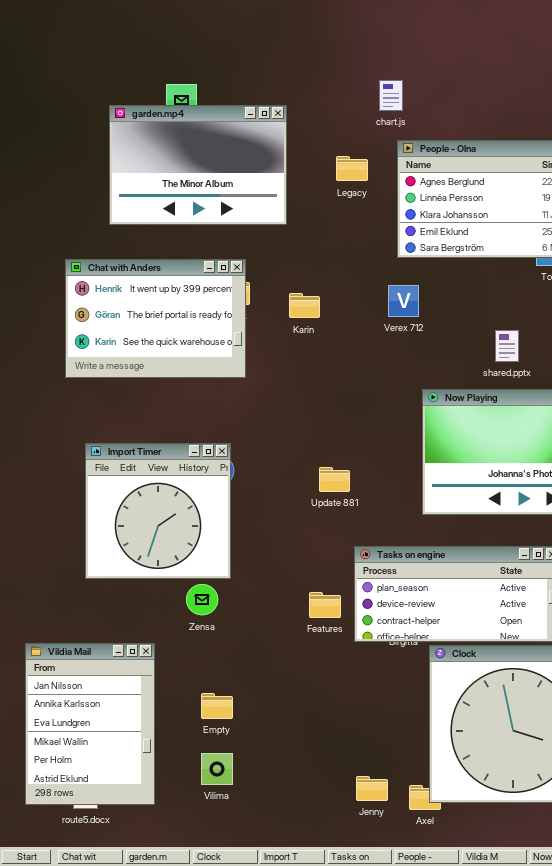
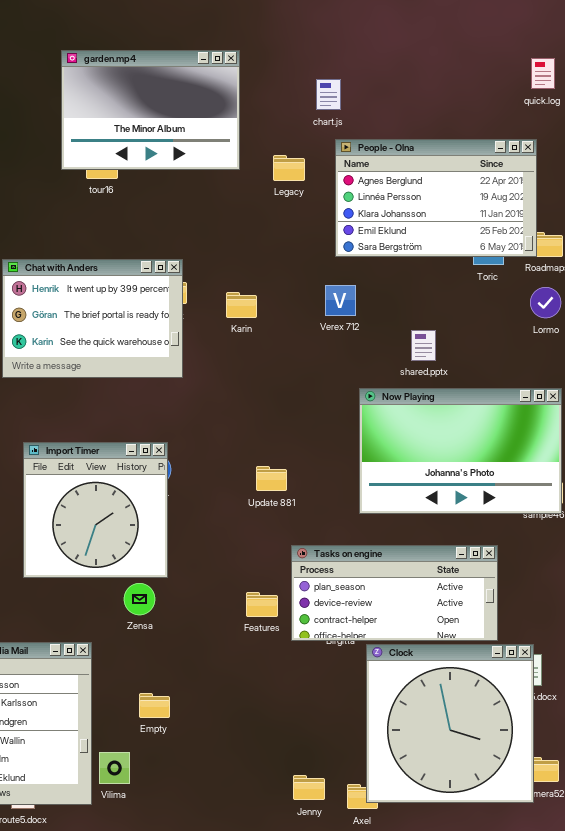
garden.mp4: [109,105,287,225] -> [61,50,240,170], moved
shared.pptx: [495,330,519,362] -> [411,330,436,361], moved
Vilima: [201,753,233,785] -> [99,752,130,784], moved

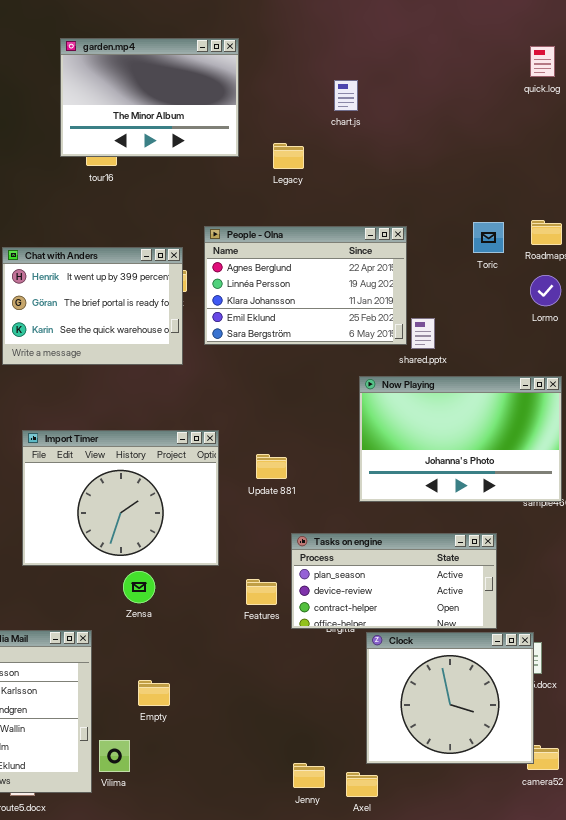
chart.js: [316,79,341,110] -> [334,80,358,111], moved
People - Olna: [335,139,537,257] -> [204,226,407,345], moved
Import Timer: [23,442,168,578] -> [22,430,219,566], resized
Clock: [366,644,534,803] -> [366,632,534,764], resized

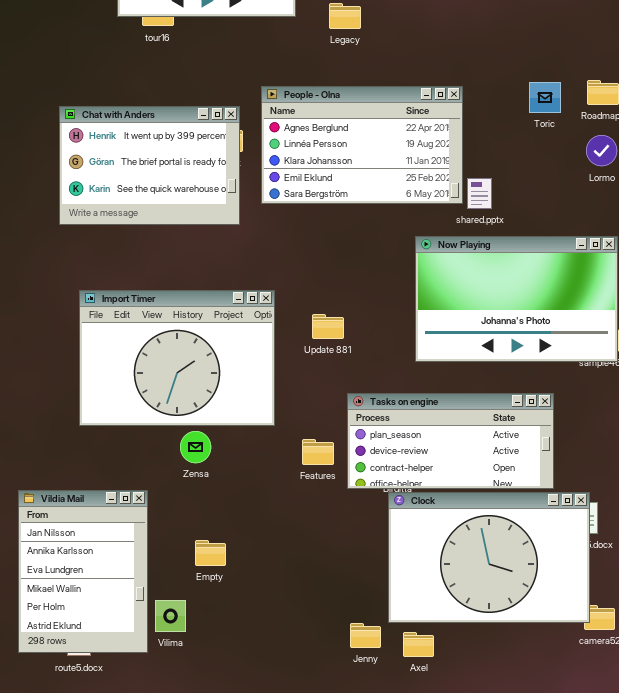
Clock: [366,632,534,764] -> [388,492,590,623], resized

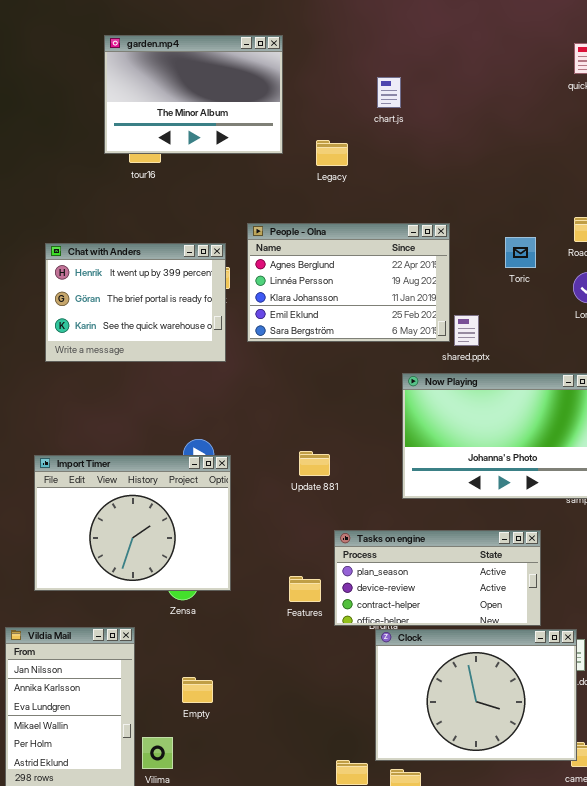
Toric: [529,82,561,113] -> [505,237,536,268], moved
Import Timer: [79,290,275,426] -> [34,455,231,591], moved

